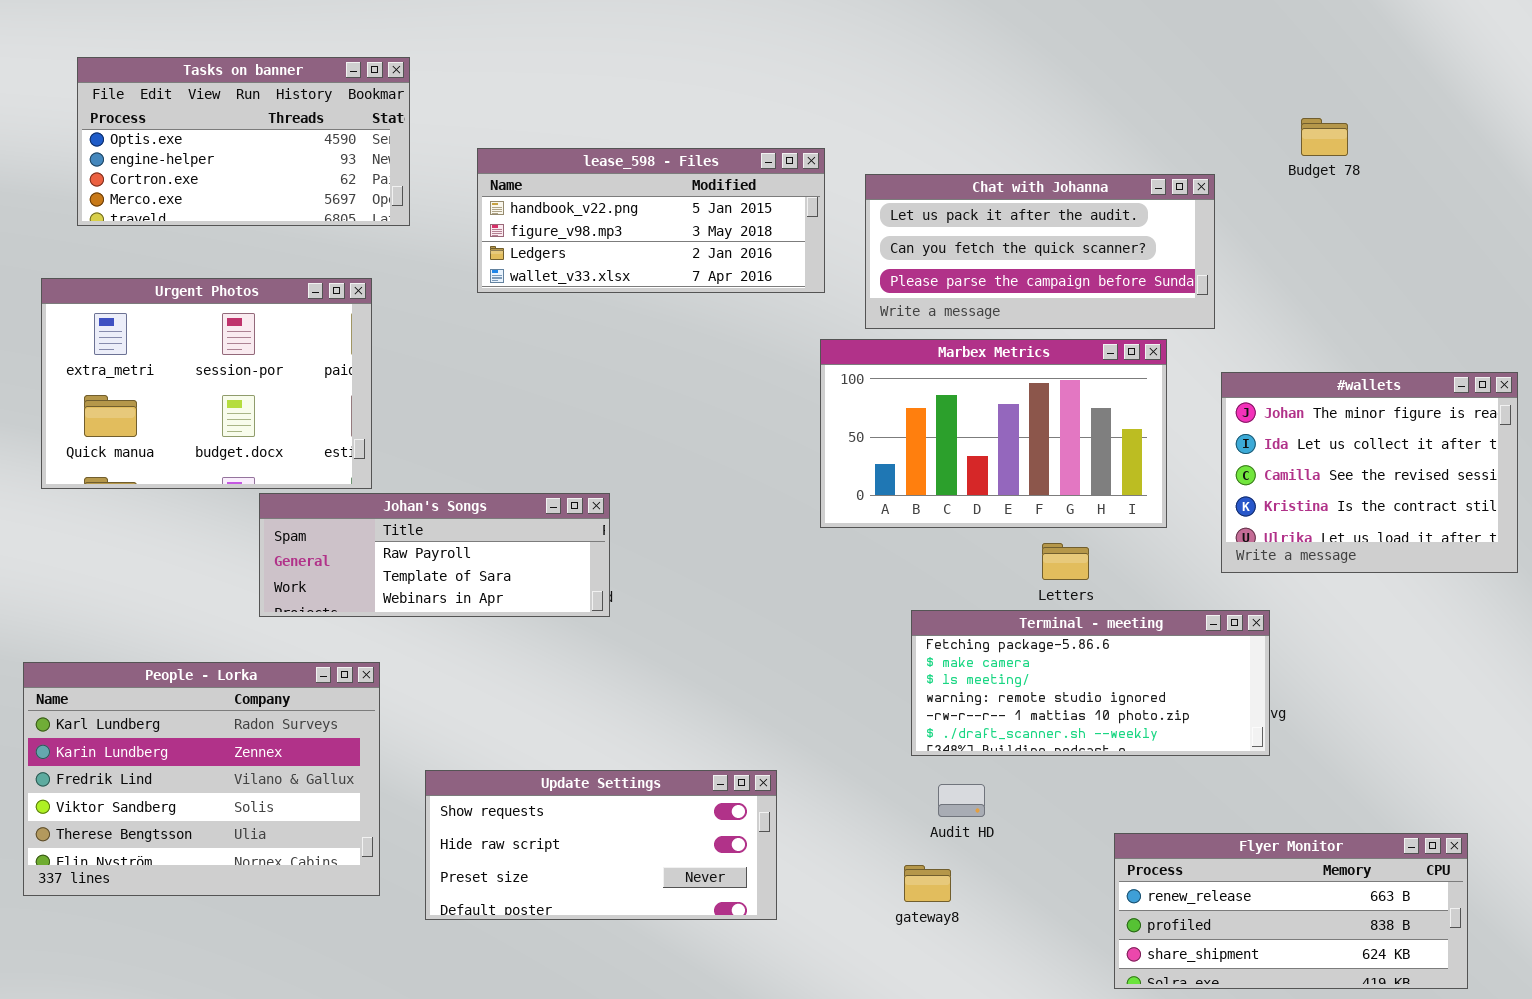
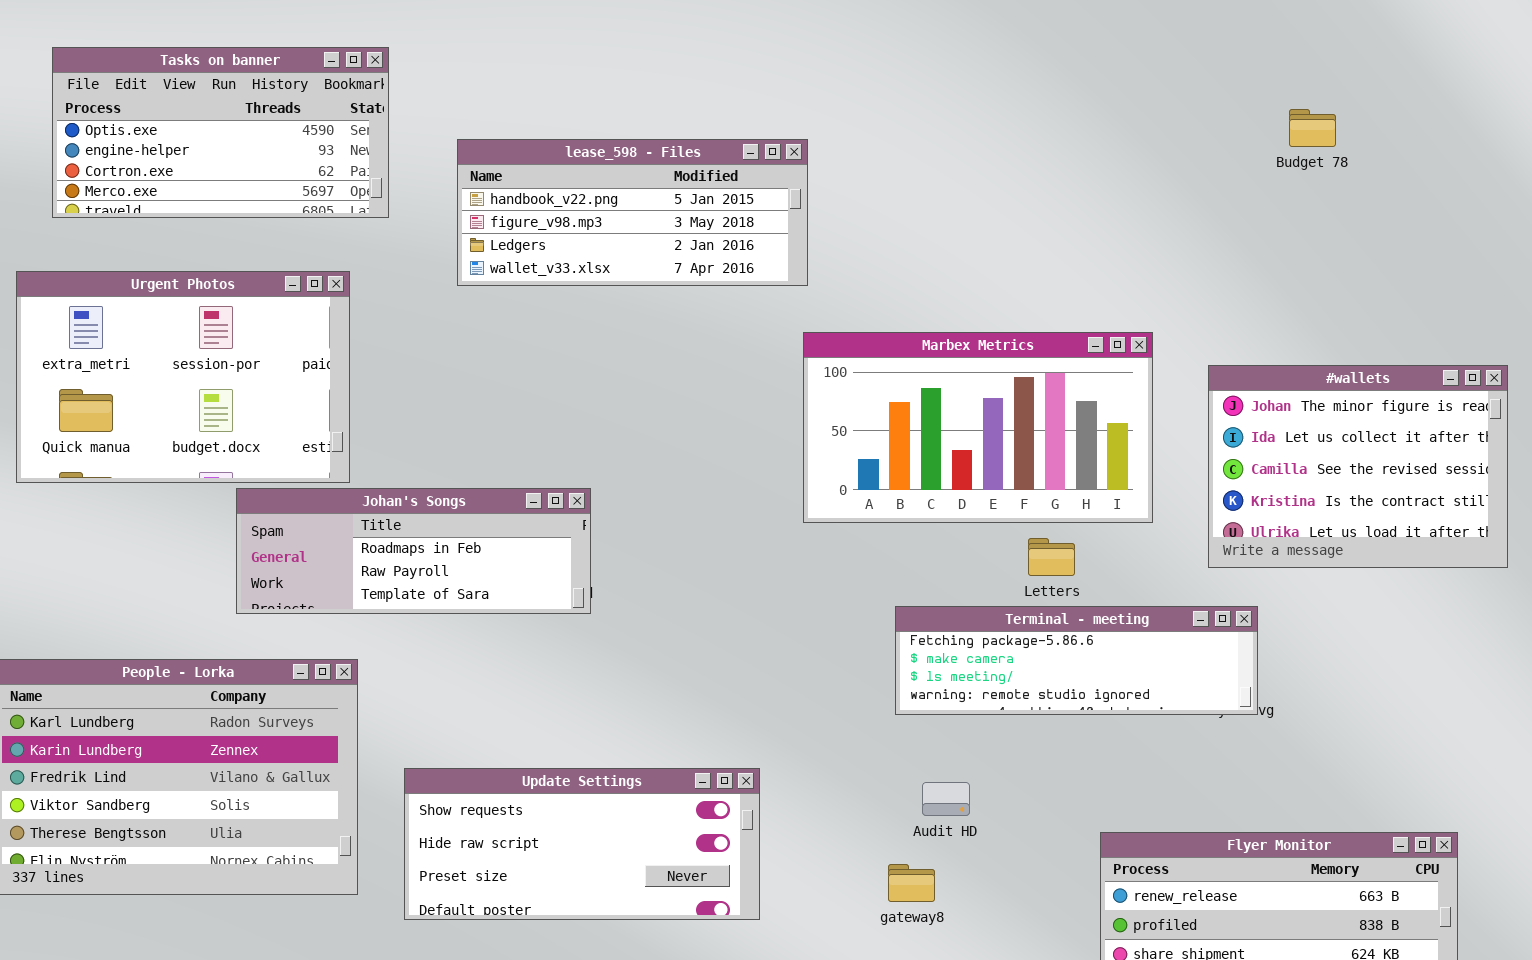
Chat with Johanna: [865,174,1215,329] -> none, closed
Johan's Songs: [259,493,610,617] -> [236,488,591,614], scrolled up 1 row
Terminal - meeting: [911,610,1270,756] -> [895,606,1258,715], resized

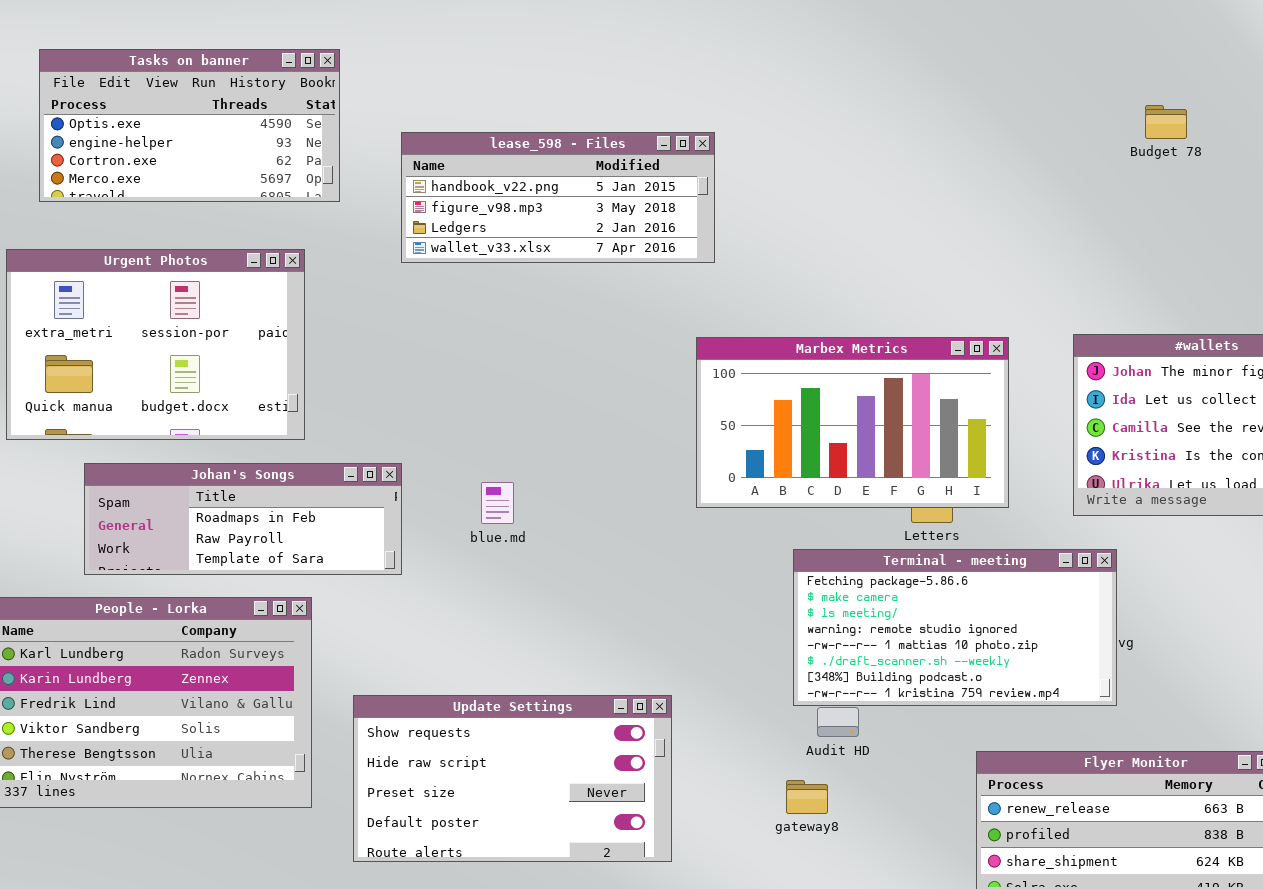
Marbex Metrics: [803,332,1153,523] -> [696,337,1009,508], moved
Johan's Songs: [236,488,591,614] -> [84,463,402,575], moved
Terminal - meeting: [895,606,1258,715] -> [793,549,1117,706], resized
Update Settings: [404,768,760,920] -> [353,695,672,862], resized

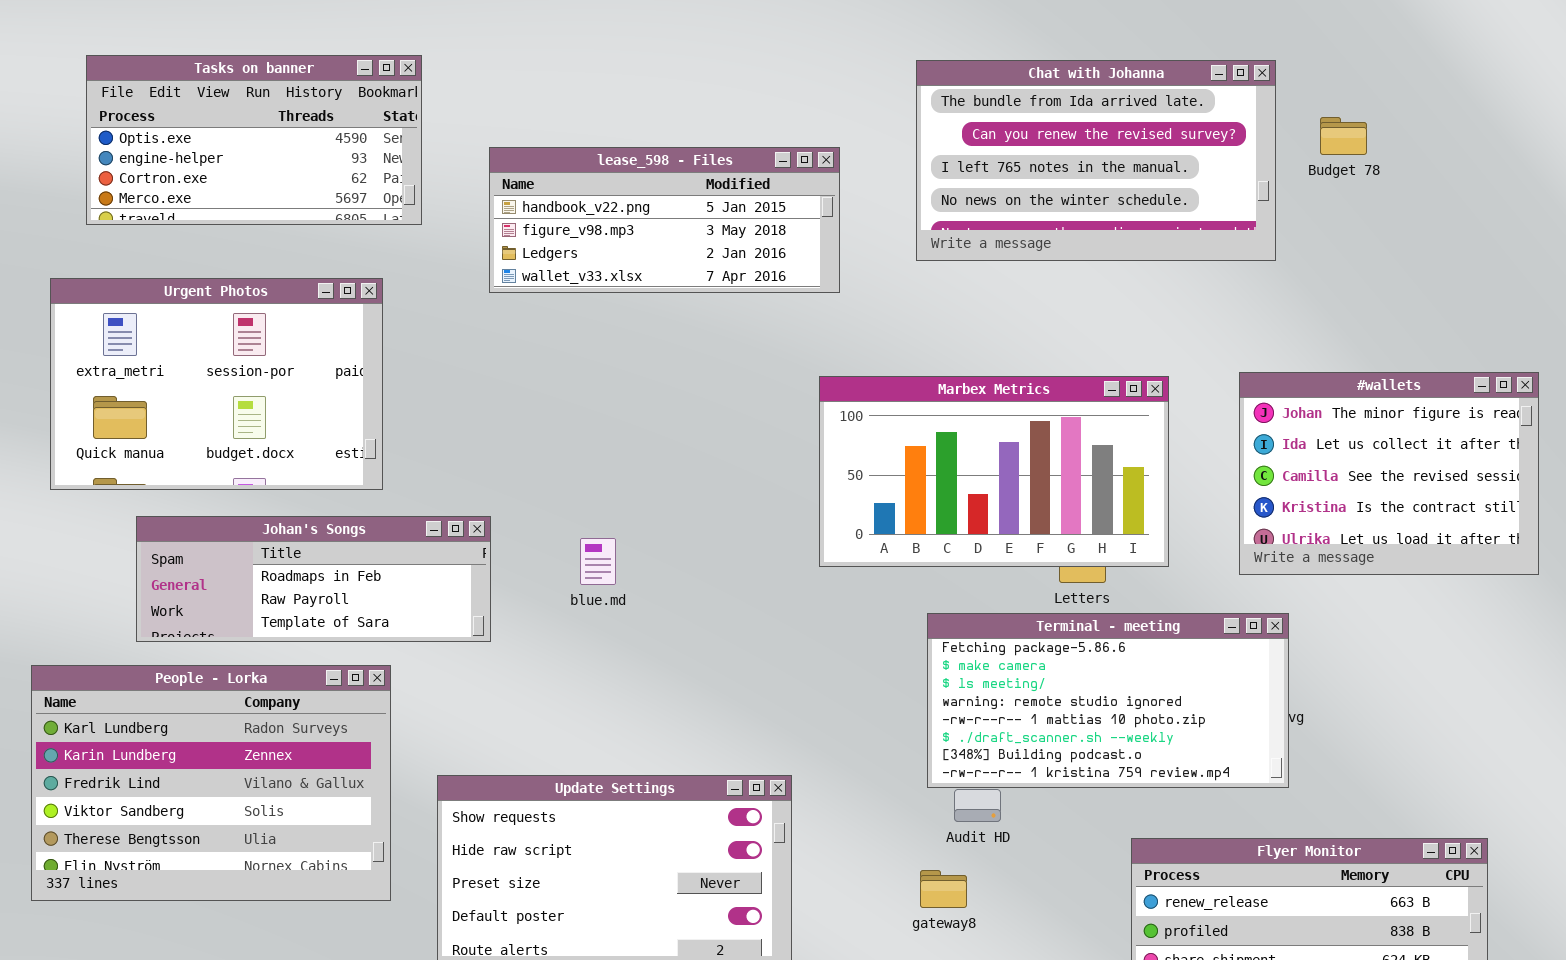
Chat with Johanna: none -> [916,60,1276,261], opened

